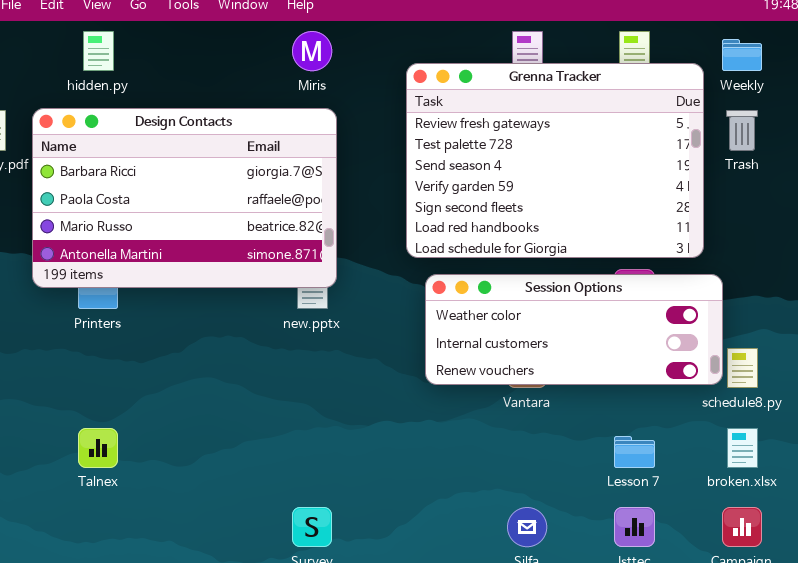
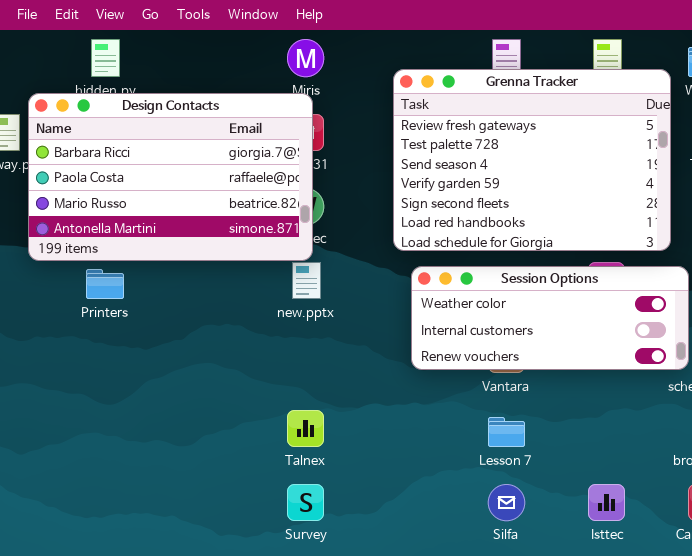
Design Contacts: [32,108,337,288] -> [28,93,313,261], moved
Talnex: [78,428,118,468] -> [287,410,324,447], moved
Lesson 7: [614,436,655,468] -> [488,417,525,447], moved

